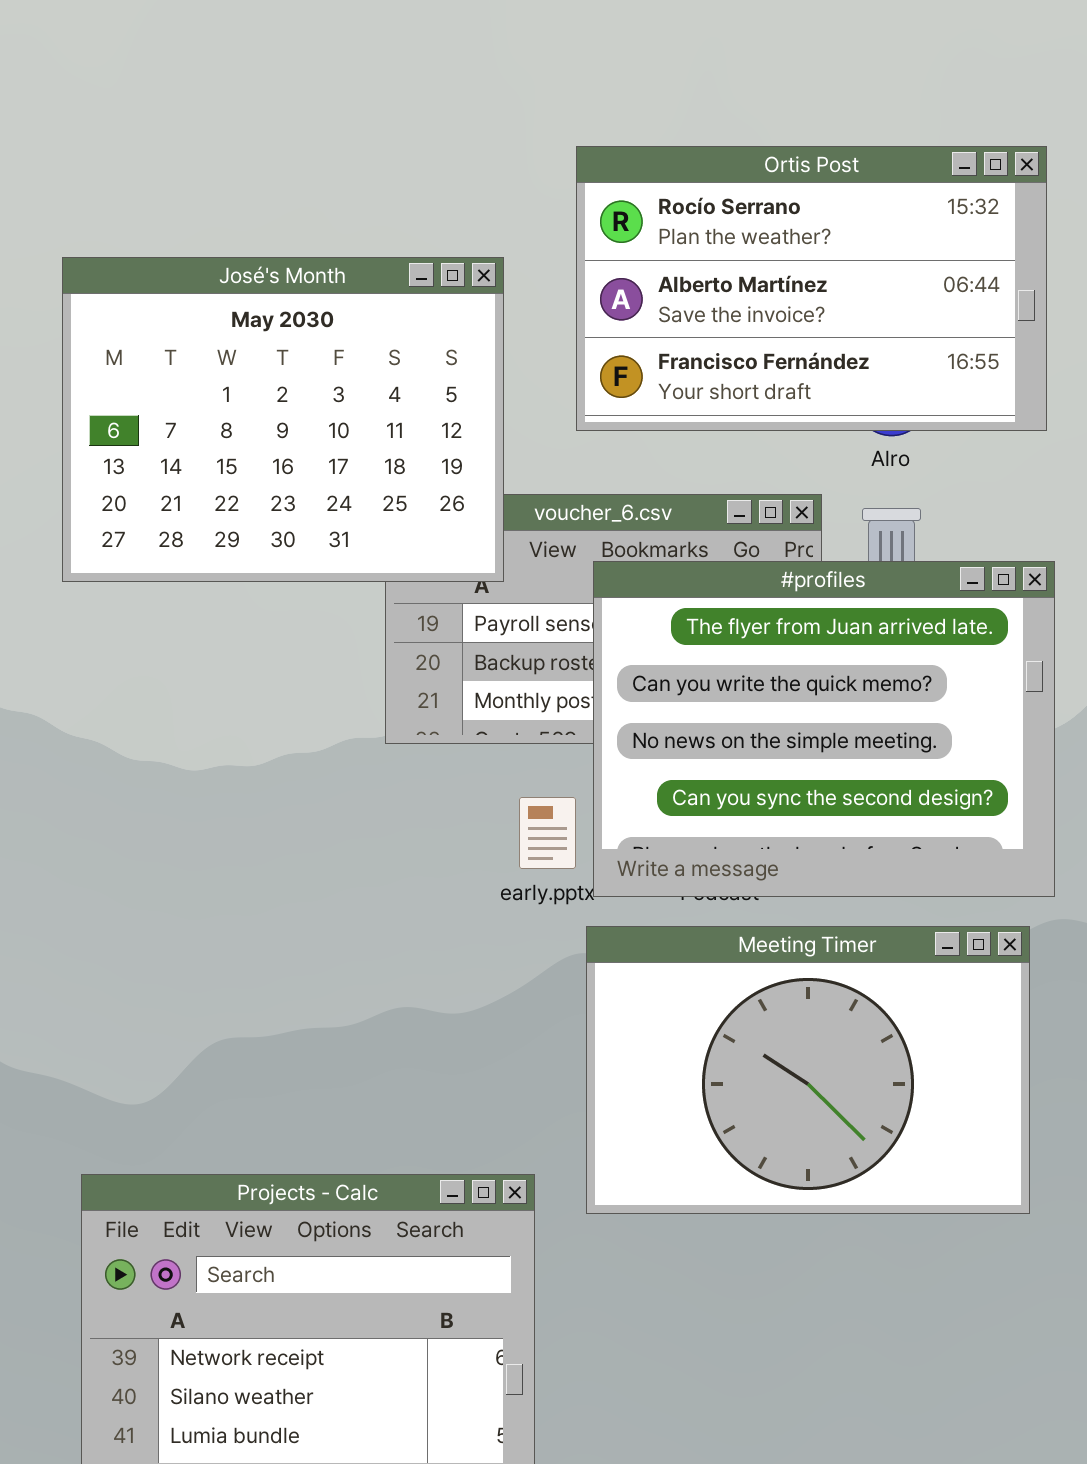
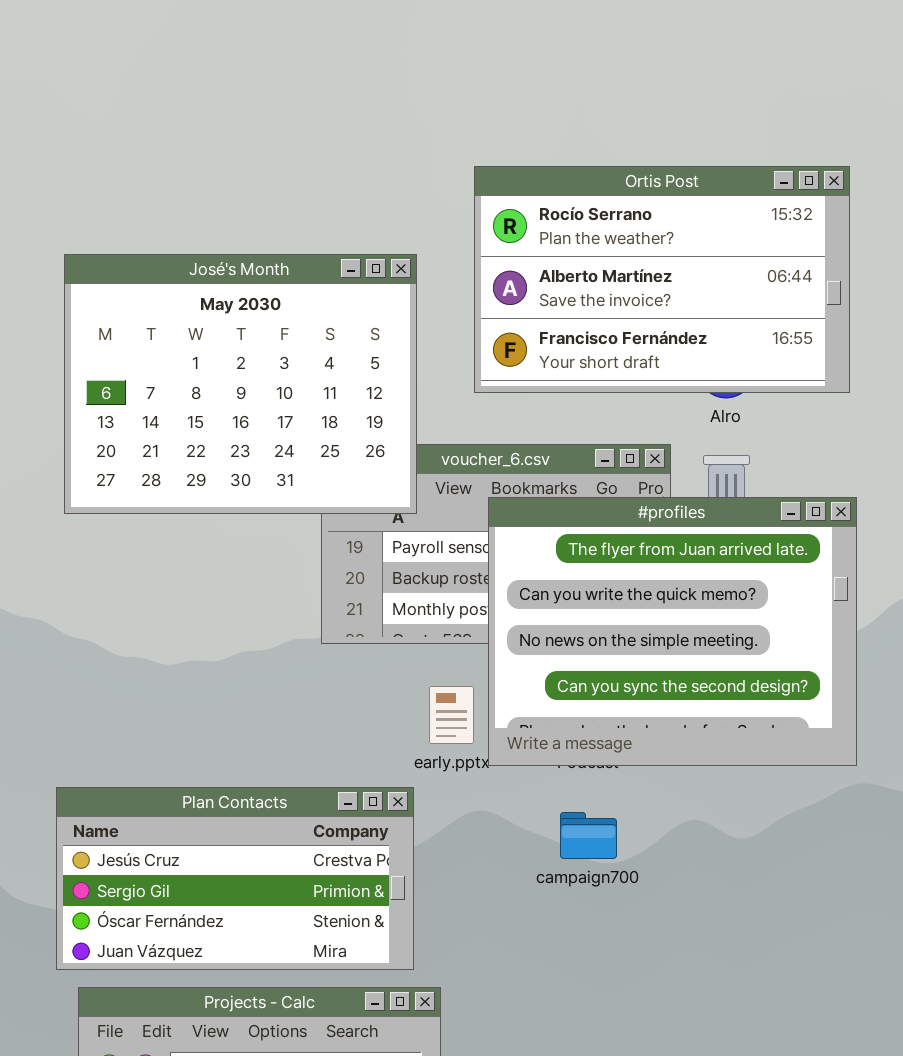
Plan Contacts: none -> [56,787,414,970], opened
Meeting Timer: [586,926,1030,1214] -> none, closed

